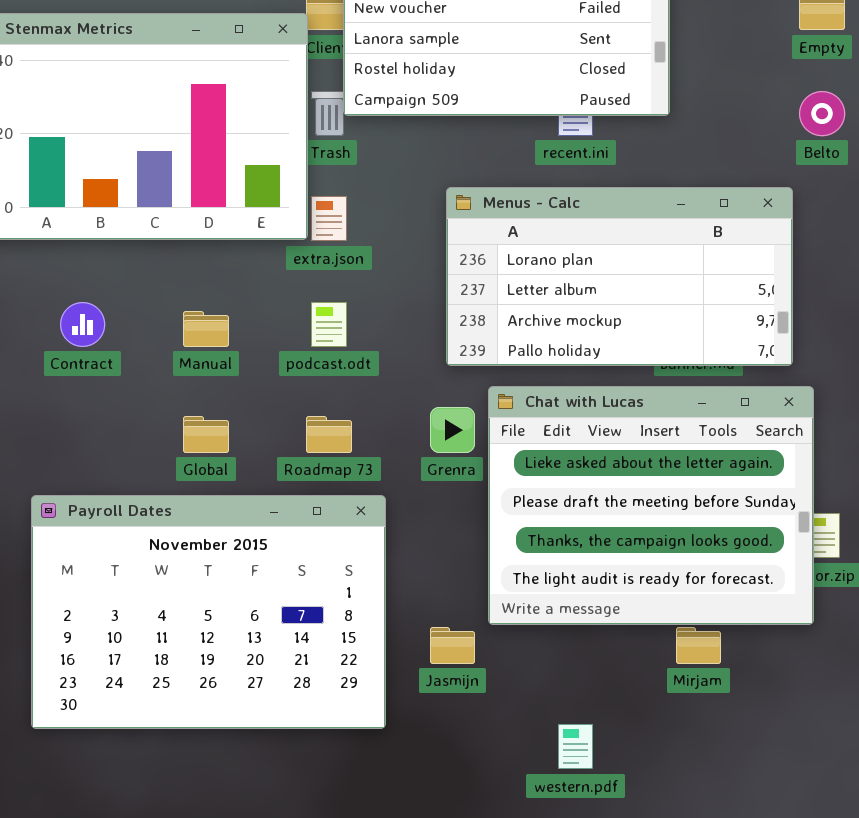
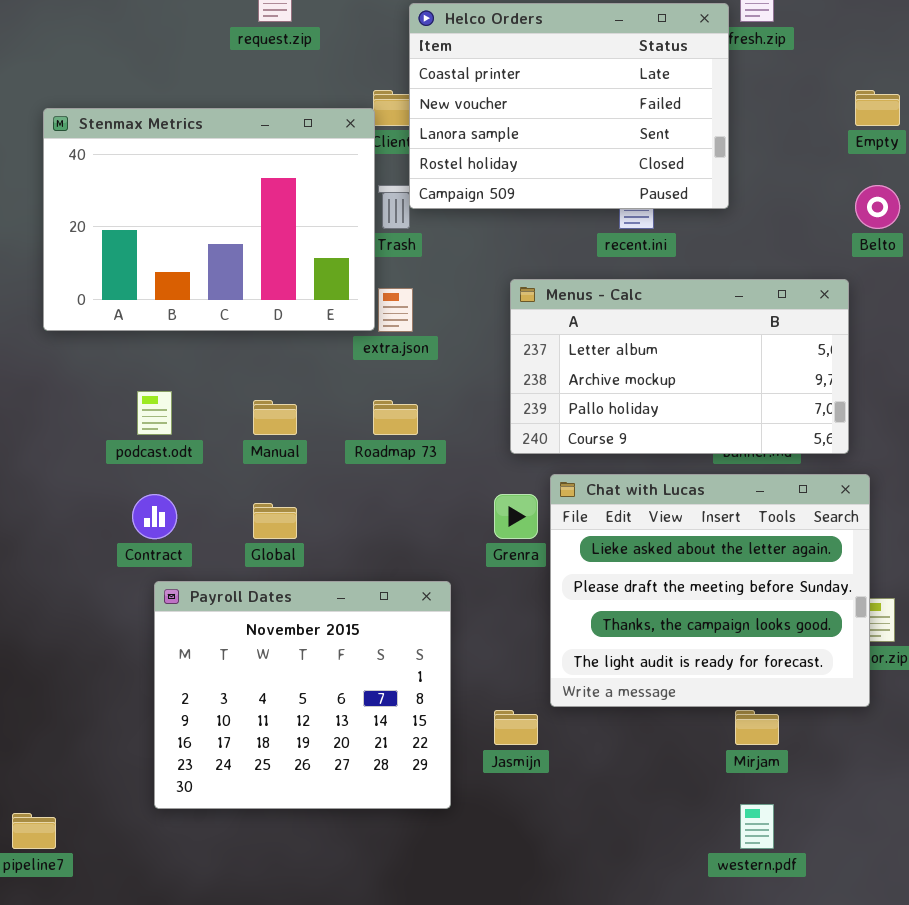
Menus - Calc: [446,187,793,366] -> [510,279,849,454], scrolled down 1 row
Contract: [60,302,105,347] -> [132,494,177,539], moved
podcast.odt: [311,302,347,347] -> [137,391,172,435], moved
Roadmap 73: [306,416,352,453] -> [373,400,418,435], moved
Payroll Dates: [31,495,386,729] -> [154,581,451,809], resized
western.pdf: [558,724,593,769] -> [740,804,774,849], moved

